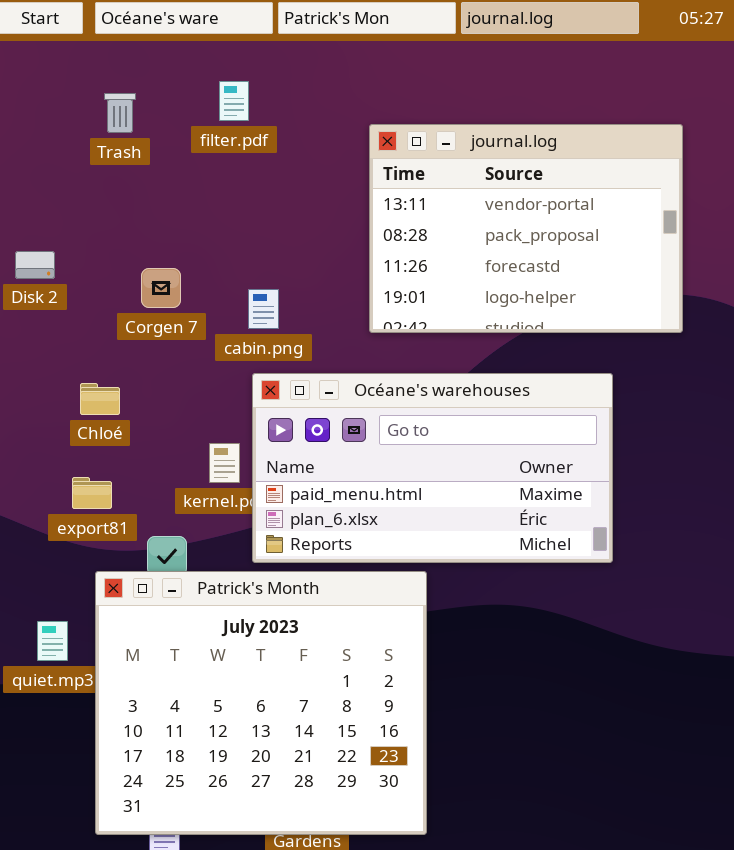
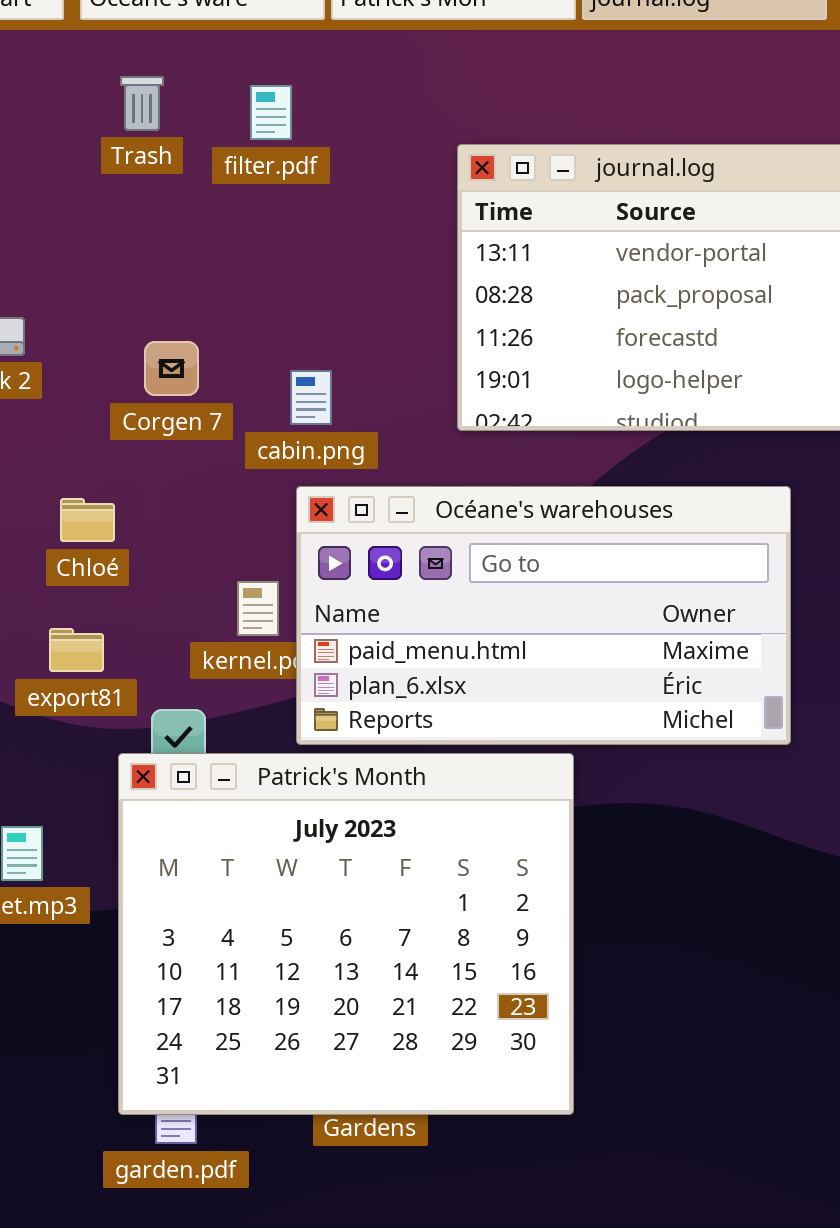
Trash: [104,93,136,133] -> [120,76,164,131], moved
Patrick's Month: [95,571,427,835] -> [118,753,574,1115], moved

